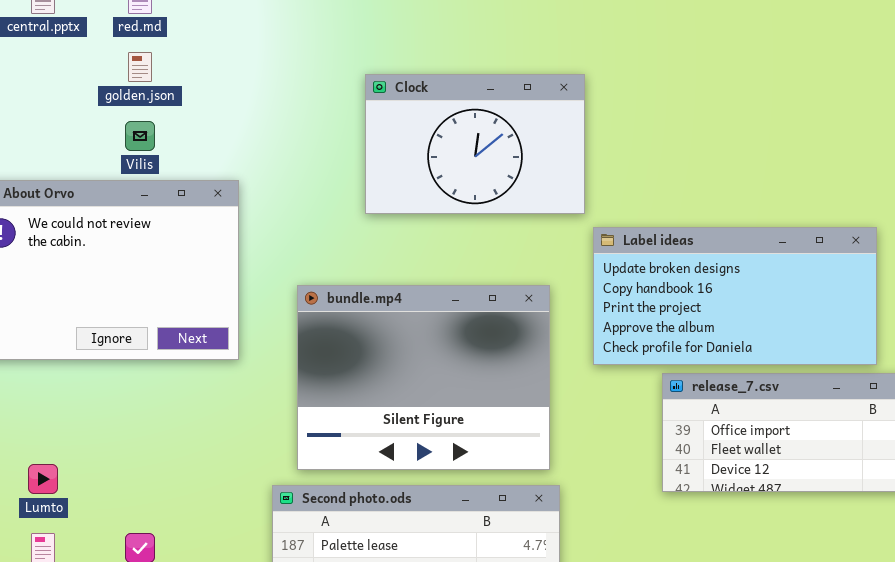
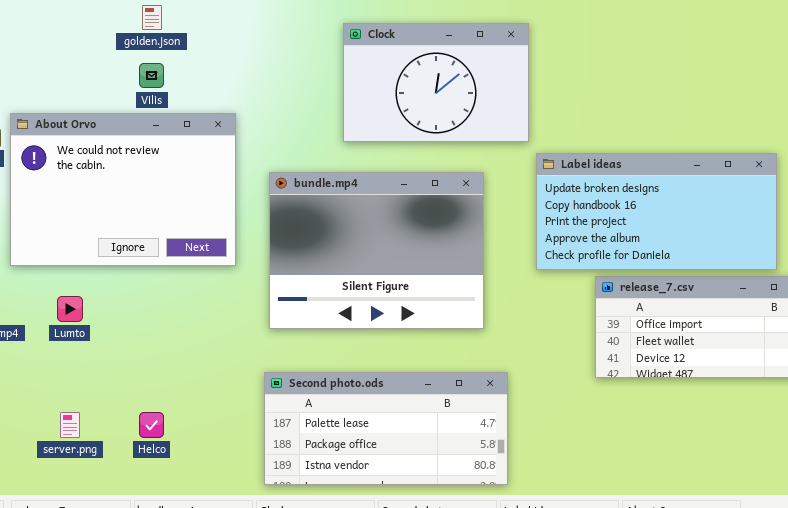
bundle.mp4: [297,285,550,470] -> [269,172,484,329], moved
Lumto: [28,464,58,494] -> [57,296,83,322], moved

